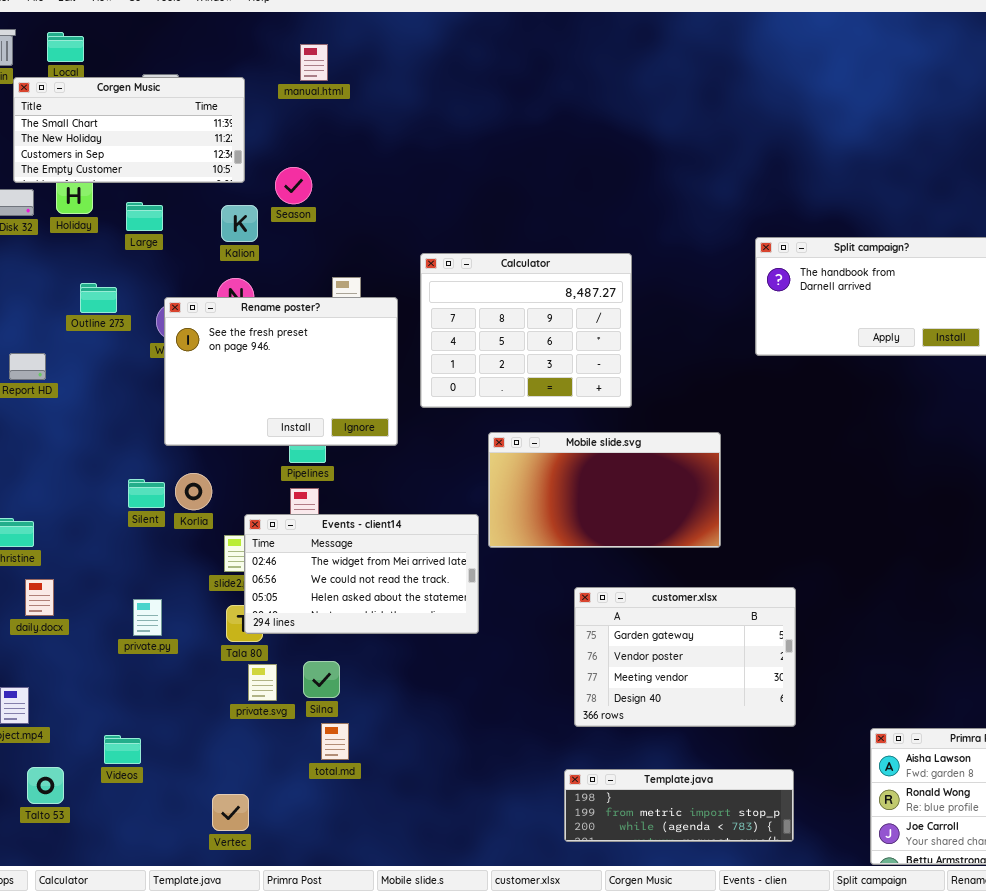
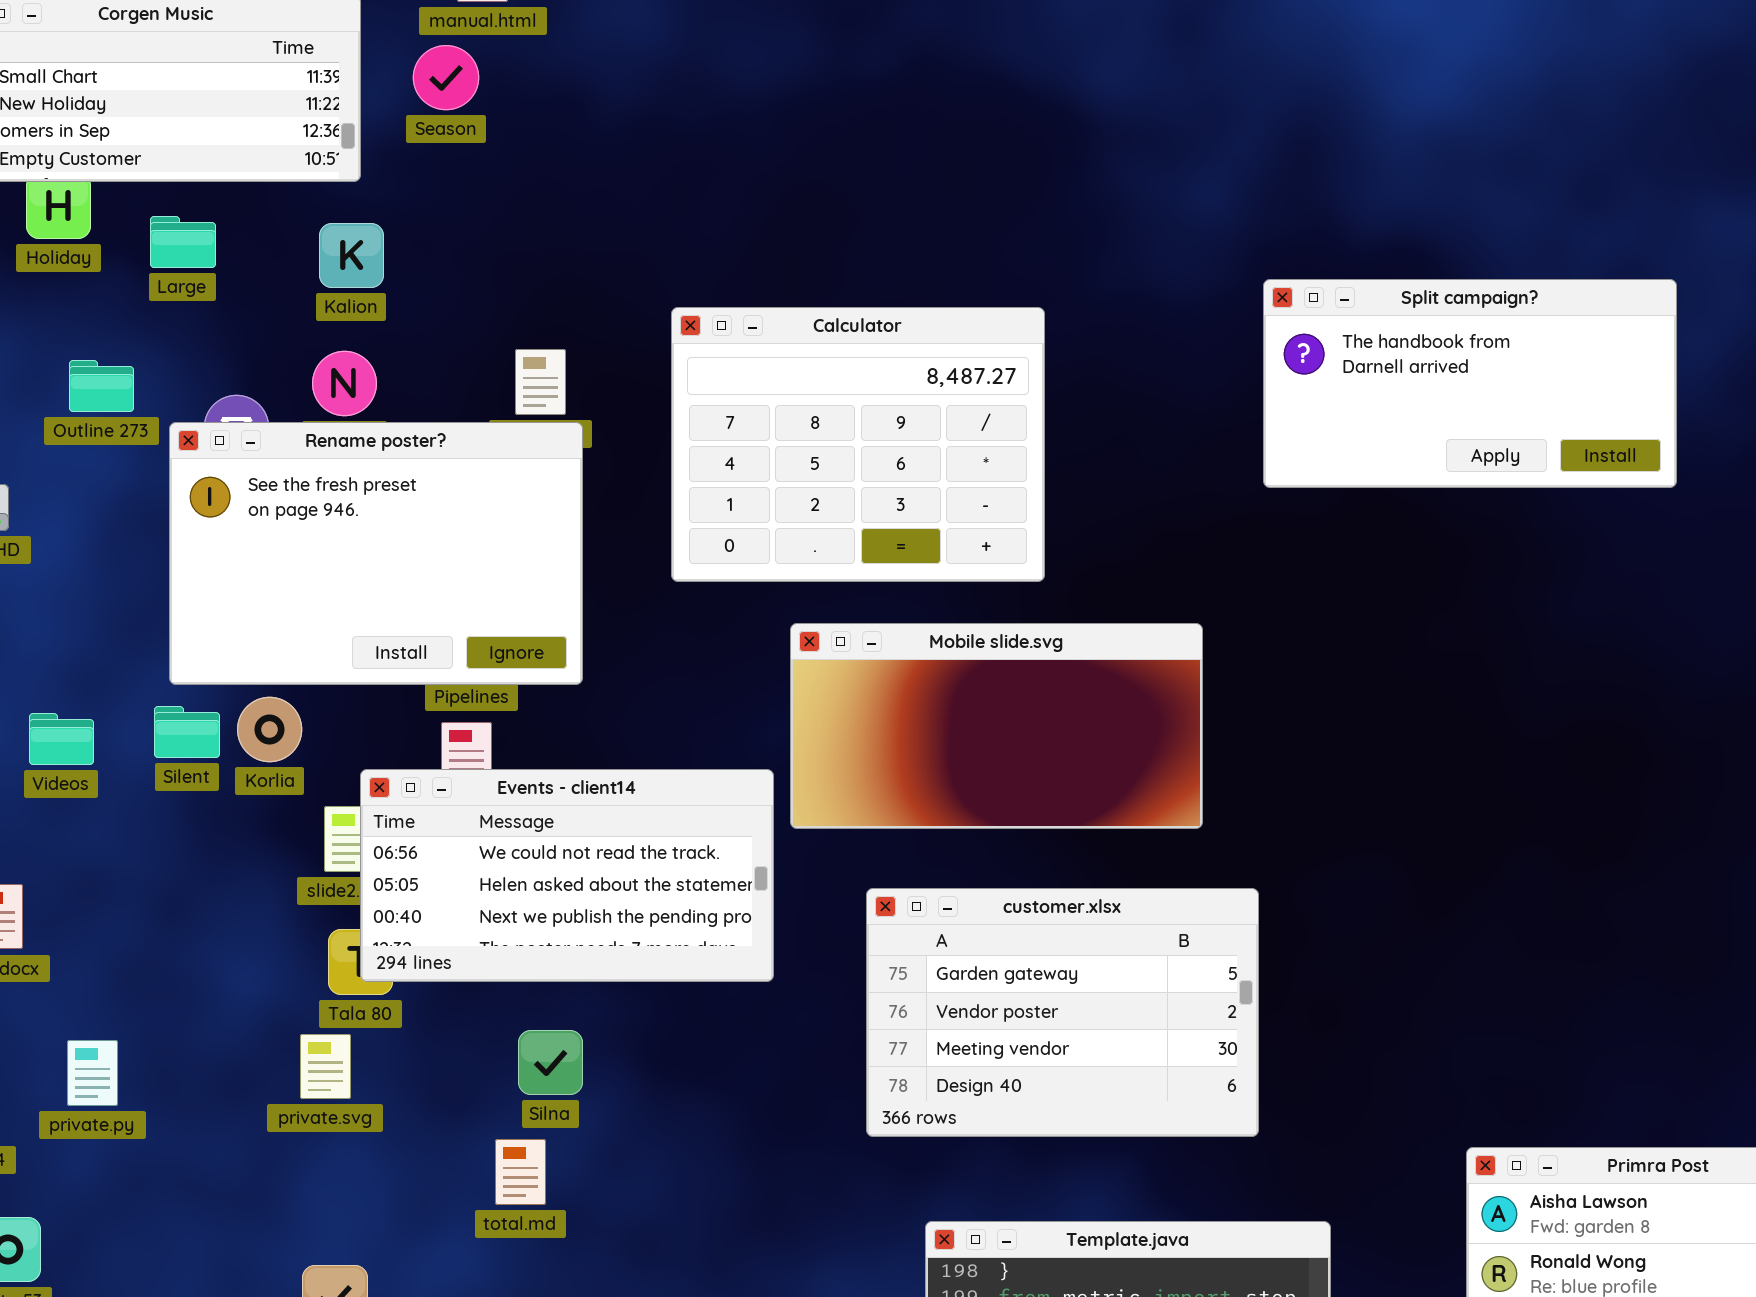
Season: [275,167,312,204] -> [413,45,479,110], moved
Rename poster?: [164,297,398,446] -> [169,422,583,685], moved
Events - client14: [244,514,479,634] -> [360,769,774,982], scrolled down 1 row
customer.xlsx: [574,587,796,727] -> [866,888,1259,1137], moved
private.py: [133,599,162,636] -> [67,1040,118,1106], moved
Silna: [303,661,340,698] -> [518,1030,583,1095], moved
private.svg: [248,664,277,701] -> [300,1034,351,1099], moved
Videos: [104,735,141,764] -> [29,713,94,765], moved

